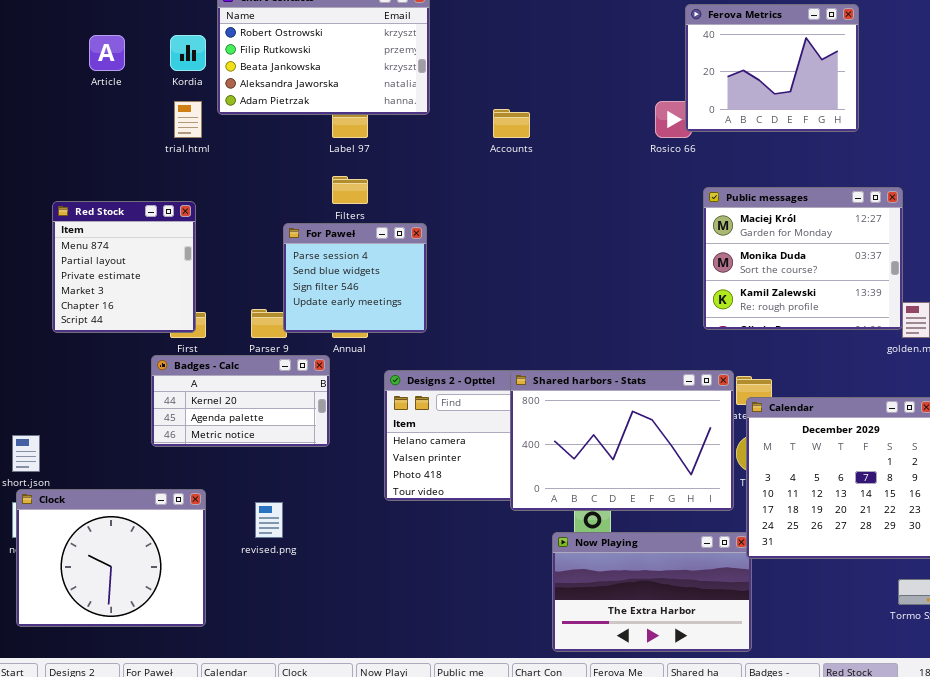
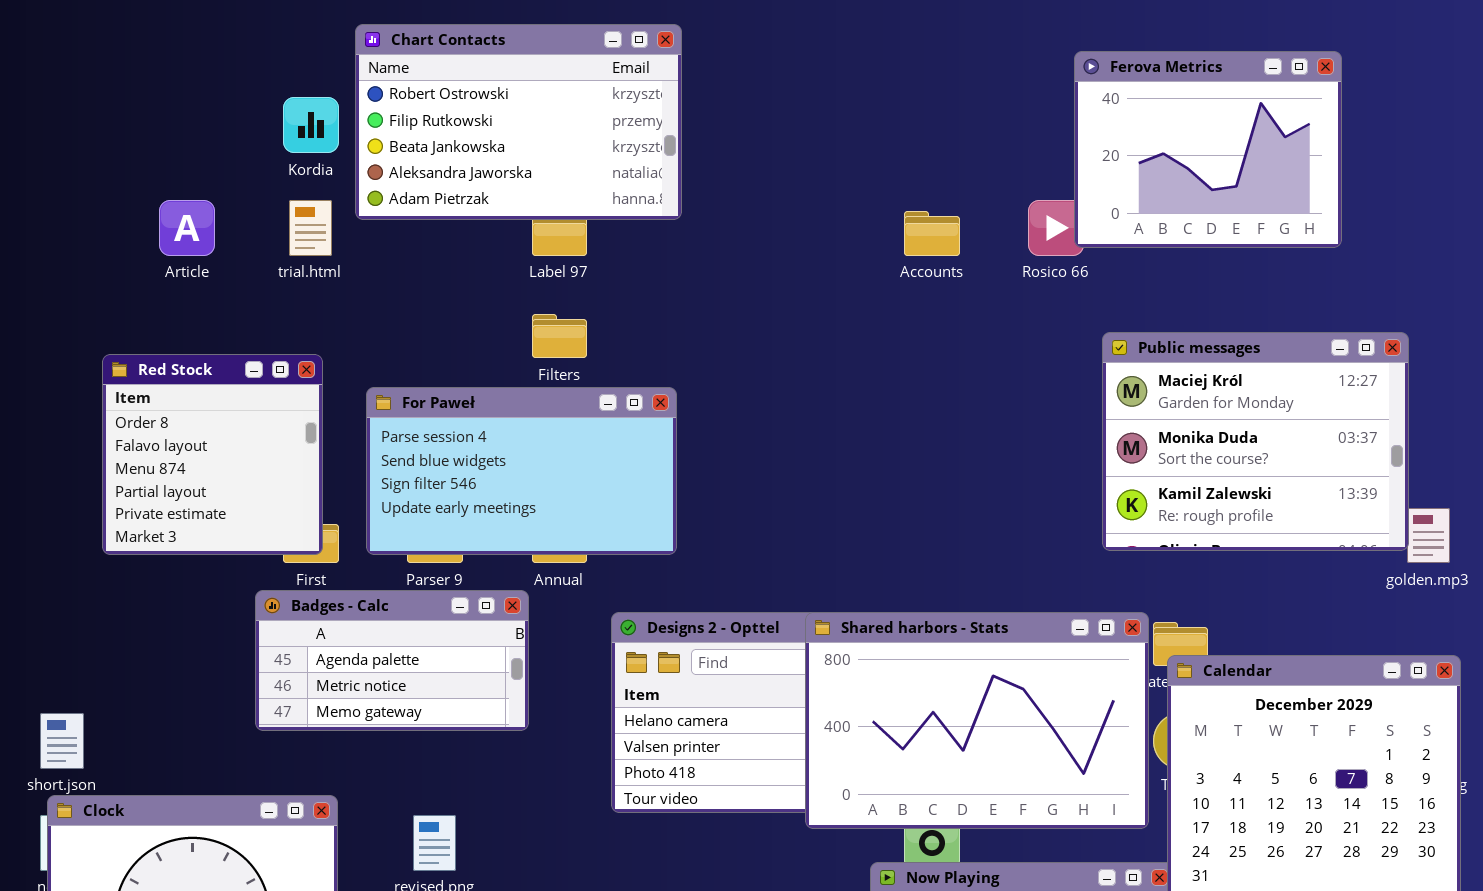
Article: [89,35,125,71] -> [159,200,215,256], moved
Accounts: [493,109,530,138] -> [904,211,960,256], moved
Red Stock: [52,201,196,333] -> [102,354,323,555], scrolled up 2 rows
For Paweł: [283,223,427,333] -> [366,387,677,555], resized
Badges - Calc: [151,355,330,447] -> [255,590,529,731], scrolled down 1 row

